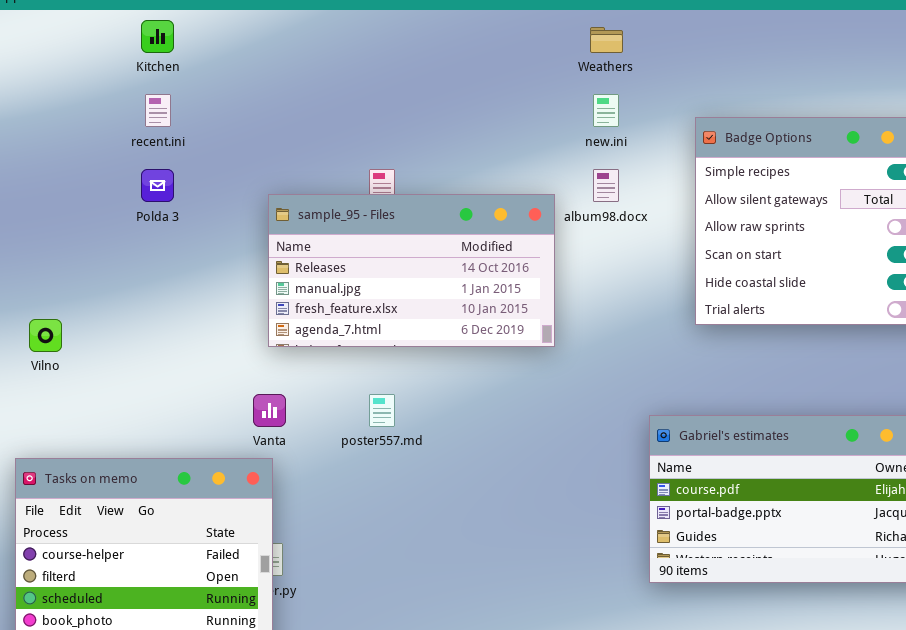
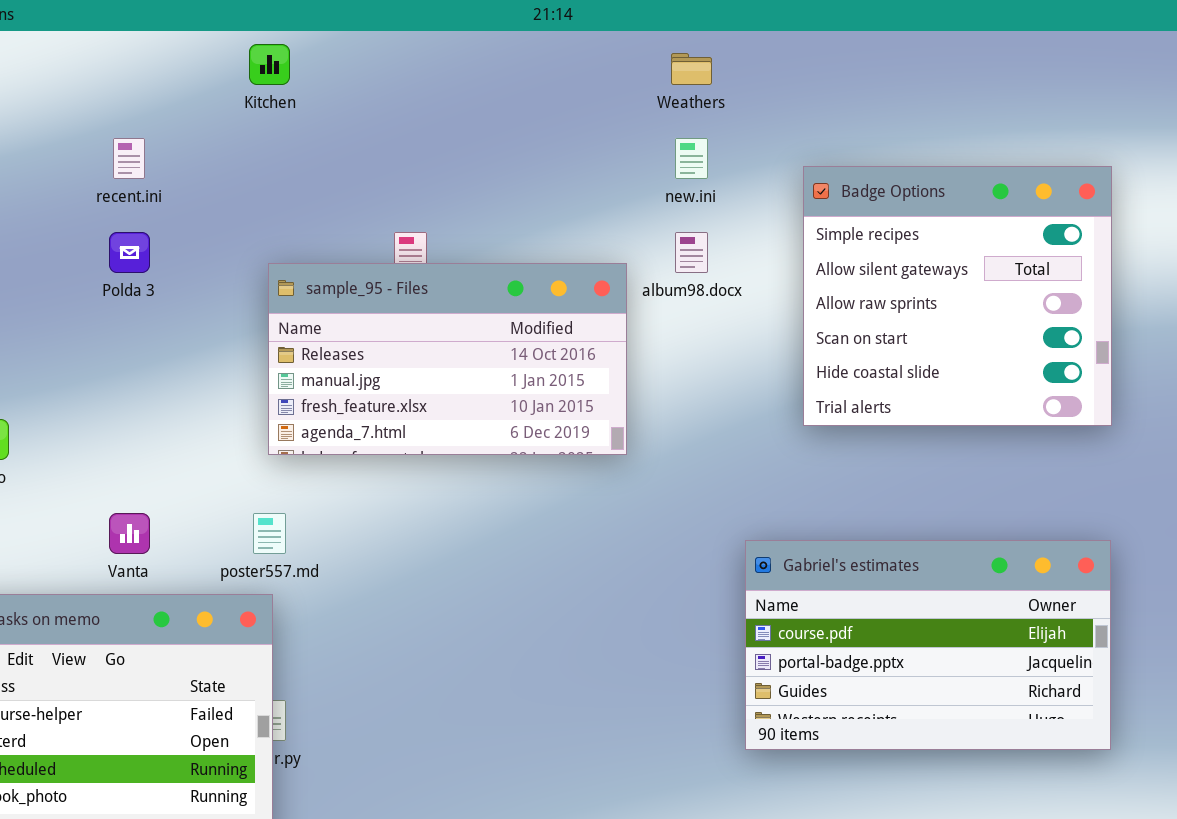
Kitchen: [141,20,174,53] -> [249,44,290,85], moved
Vanta: [253,394,286,427] -> [109,513,150,554], moved
poster557.md: [369,394,395,427] -> [253,513,286,554], moved

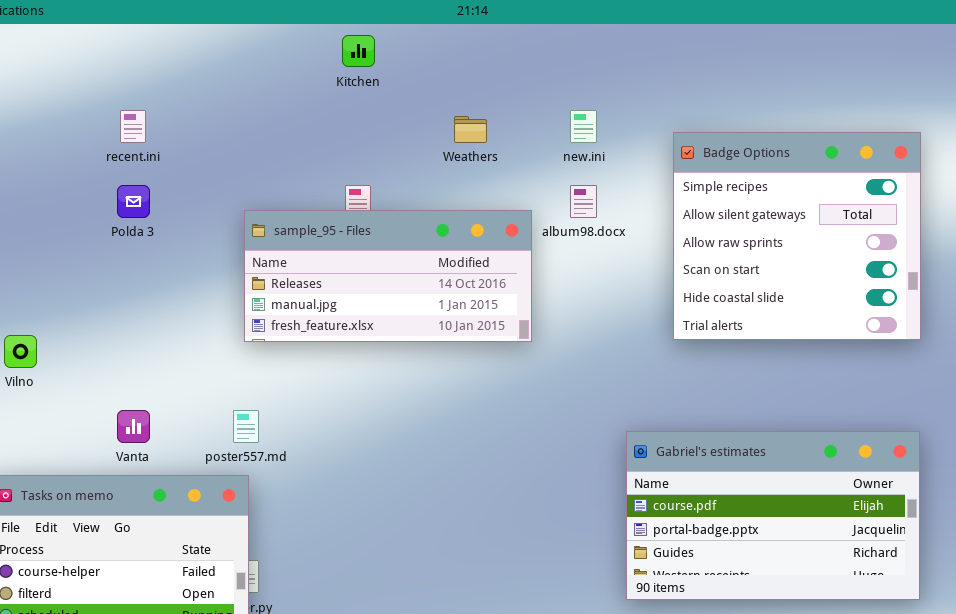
Kitchen: [249,44,290,85] -> [342,35,375,67], moved
Weathers: [671,53,712,85] -> [454,116,487,143], moved
sample_95 - Files: [268,263,627,455] -> [244,210,532,342], resized

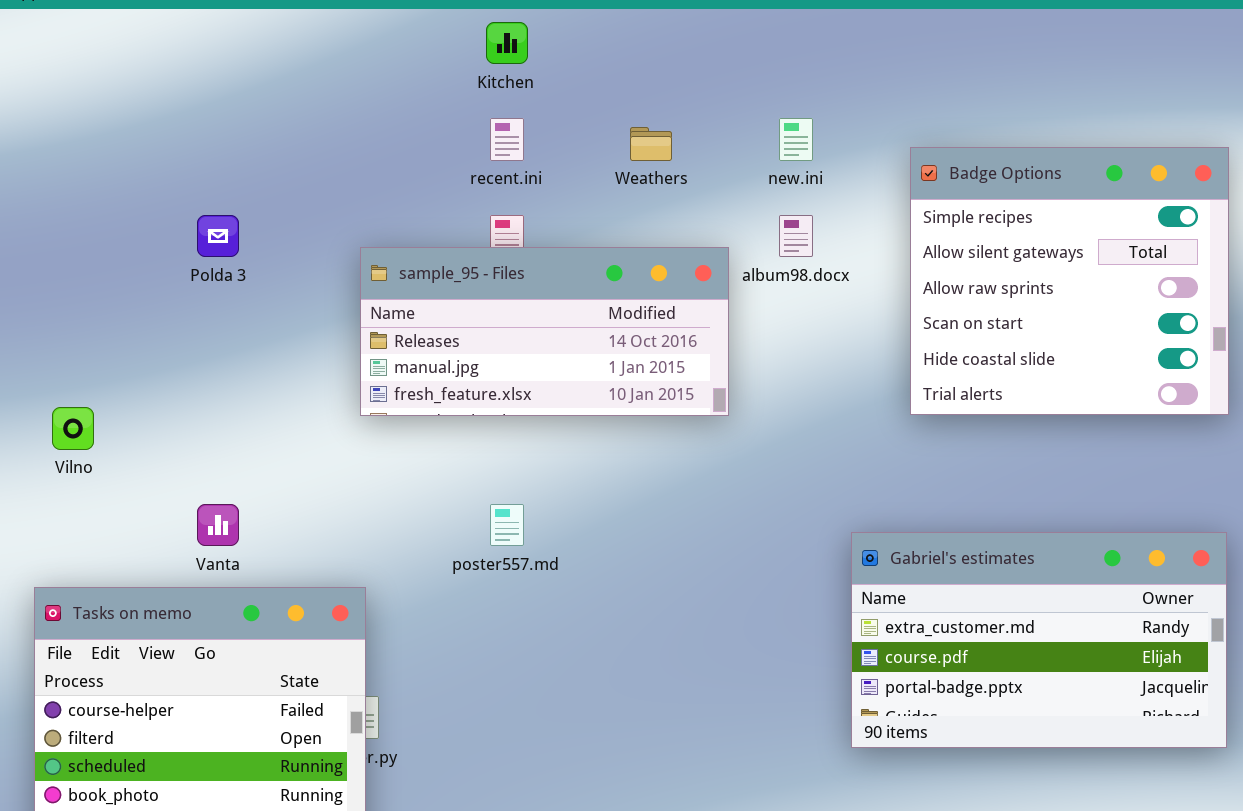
recent.ini: [120,110,146,143] -> [490,118,524,161], moved
poster557.md: [233,410,259,443] -> [490,504,524,546], moved
Gabriel's estimates: [626,431,920,600] -> [851,532,1227,748], scrolled up 1 row

